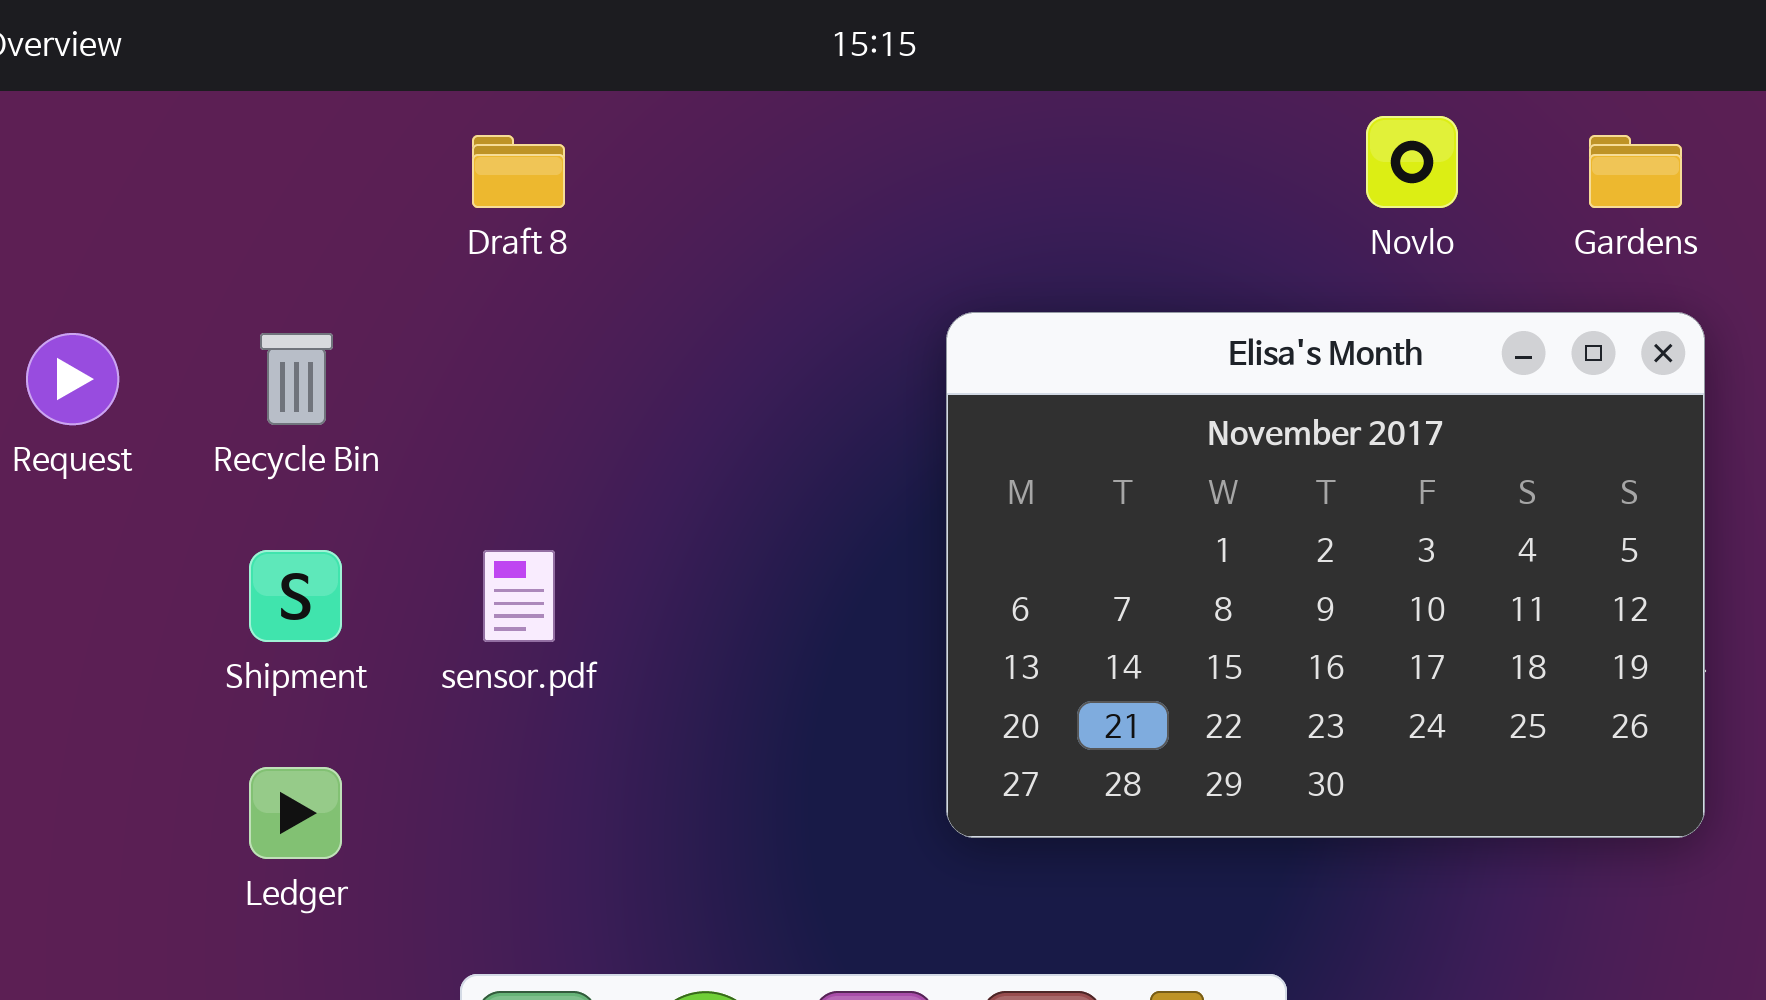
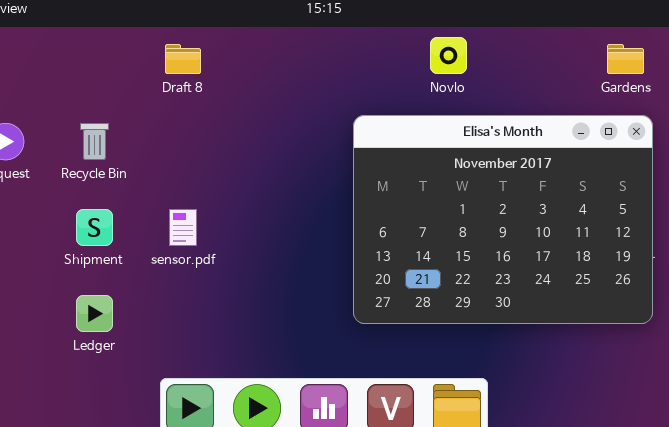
Novlo: [1366,116,1458,208] -> [430,37,467,74], moved

